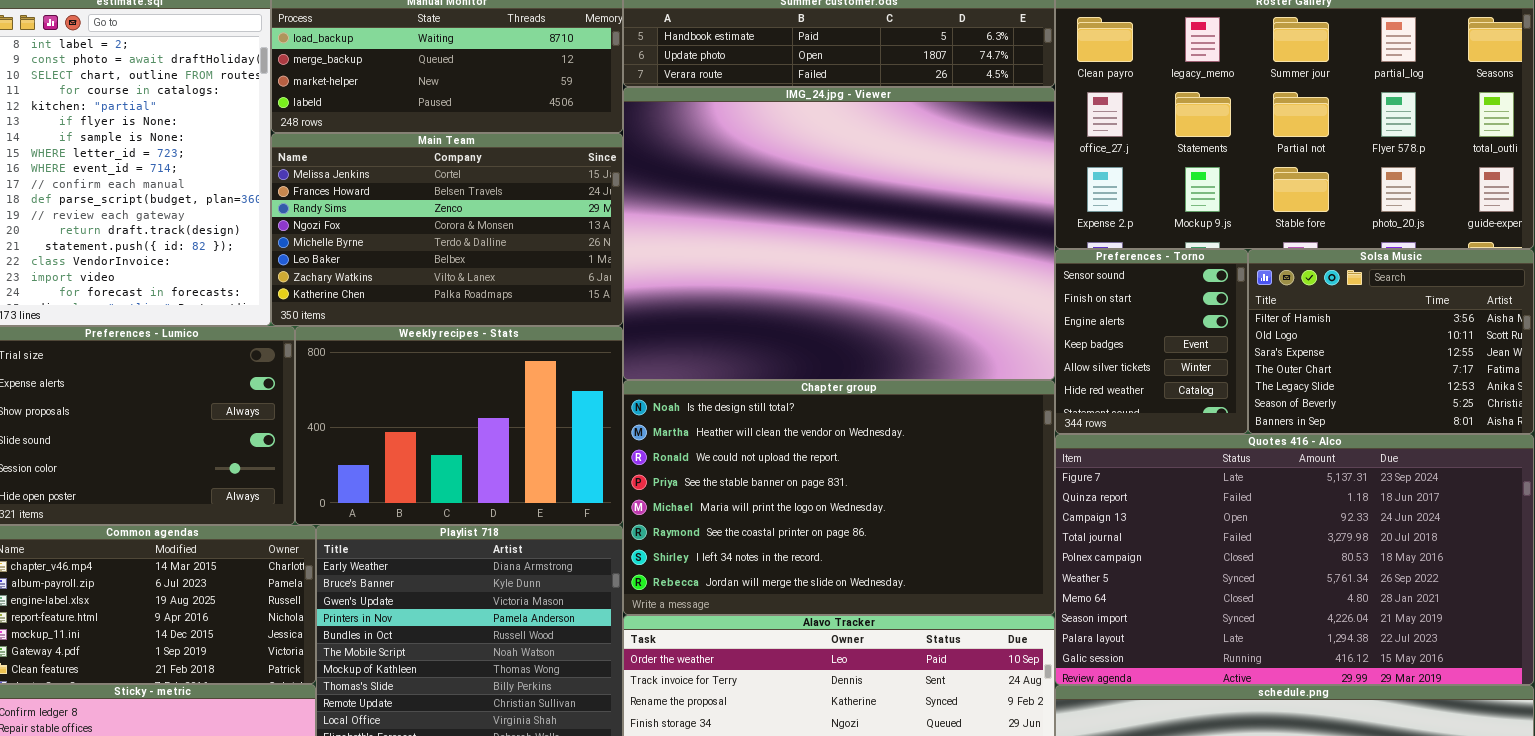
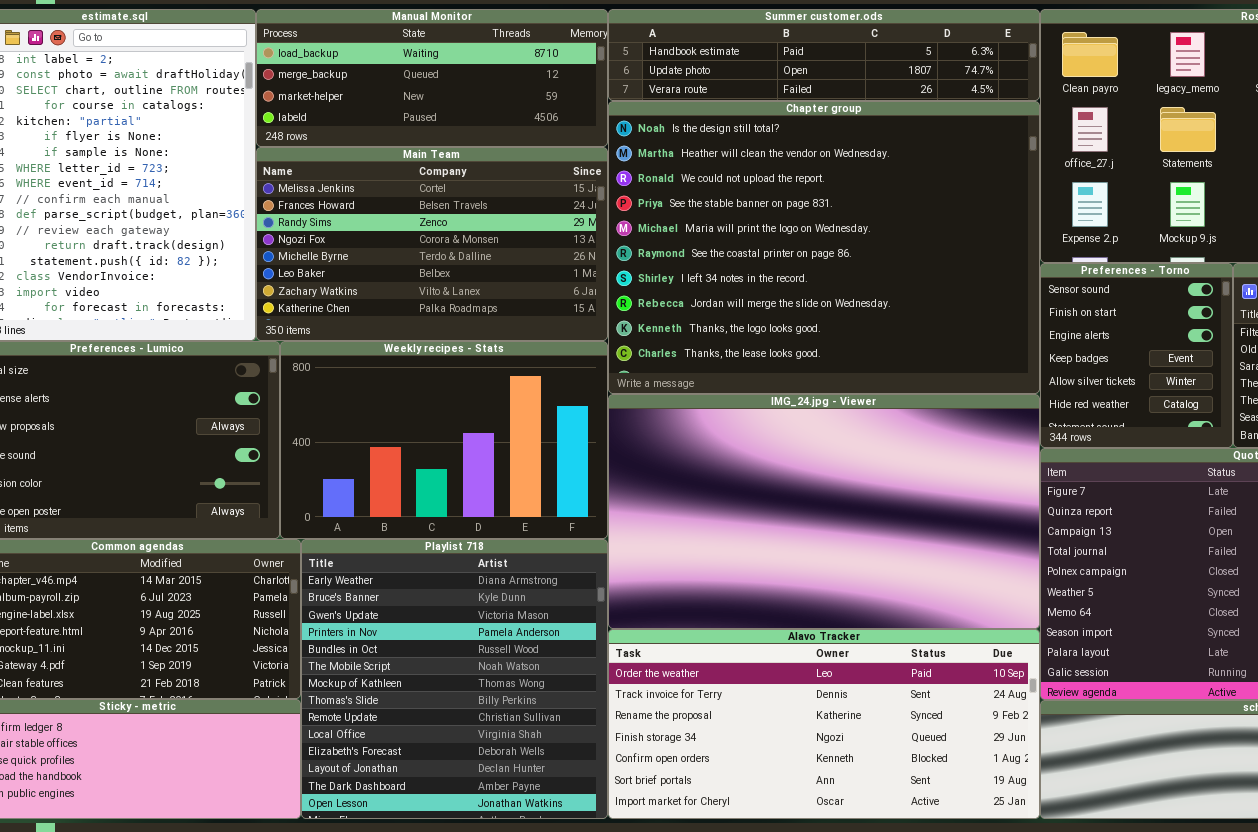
IMG_24.jpg - Viewer: [623,87,1055,380] -> [608,394,1040,629], moved, resized
Chapter group: [623,380,1055,615] -> [608,101,1040,394], moved, resized

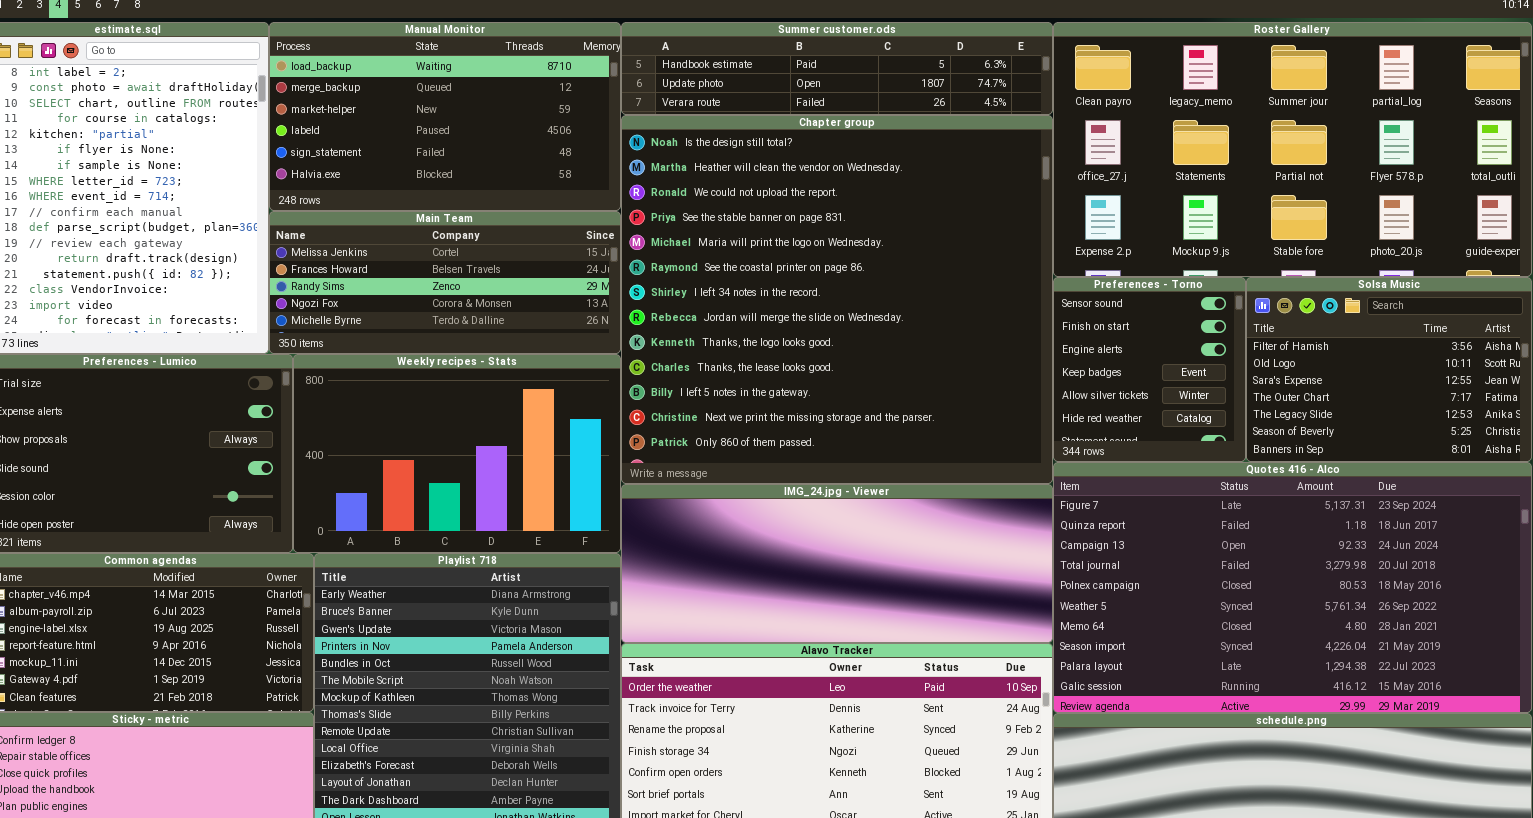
Manual Monitor: [256,9,608,147] -> [269,22,621,211], resized
Chapter group: [608,101,1040,394] -> [621,115,1053,484], resized
Main Team: [256,147,608,341] -> [269,211,621,354], resized
IMG_24.jpg - Viewer: [608,394,1040,629] -> [621,484,1053,643], resized

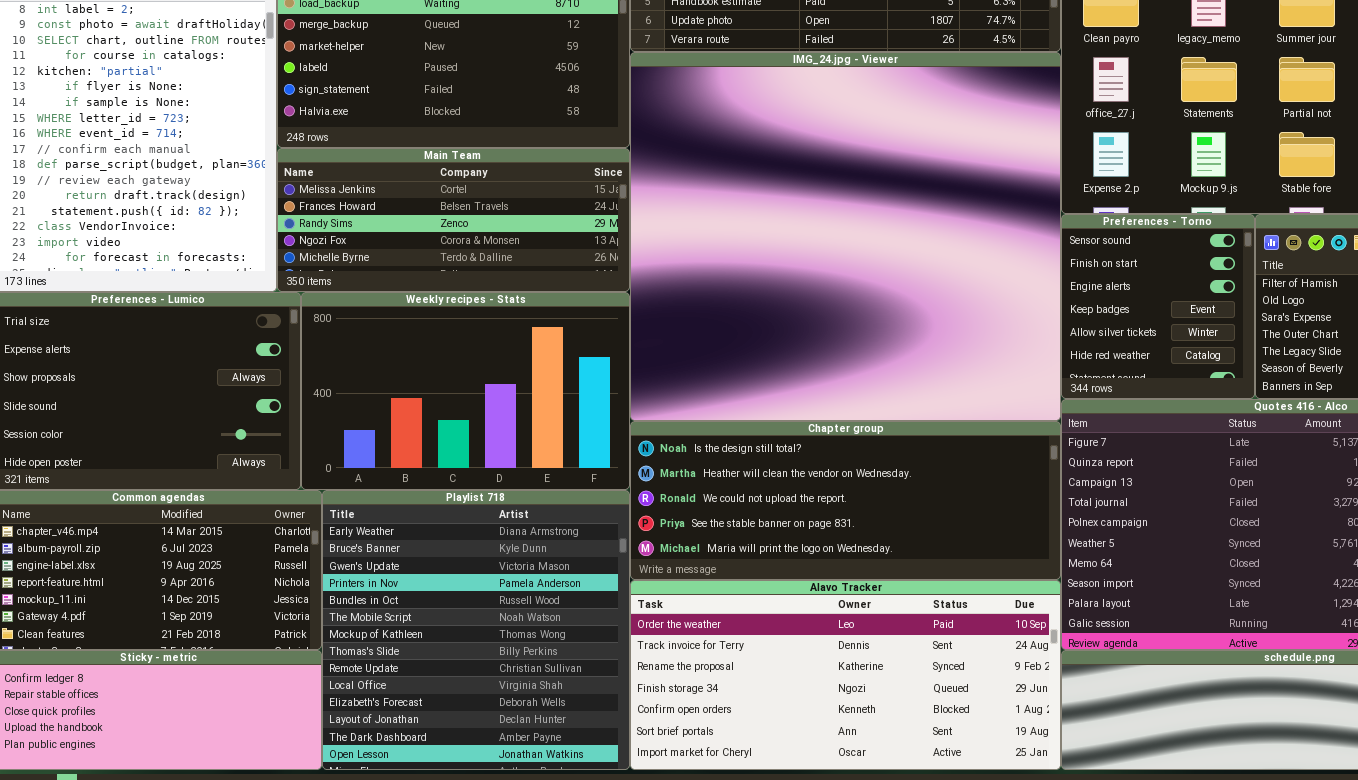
Chapter group: [621,115,1053,484] -> [630,421,1061,580], moved, resized
IMG_24.jpg - Viewer: [621,484,1053,643] -> [630,52,1061,421], moved, resized

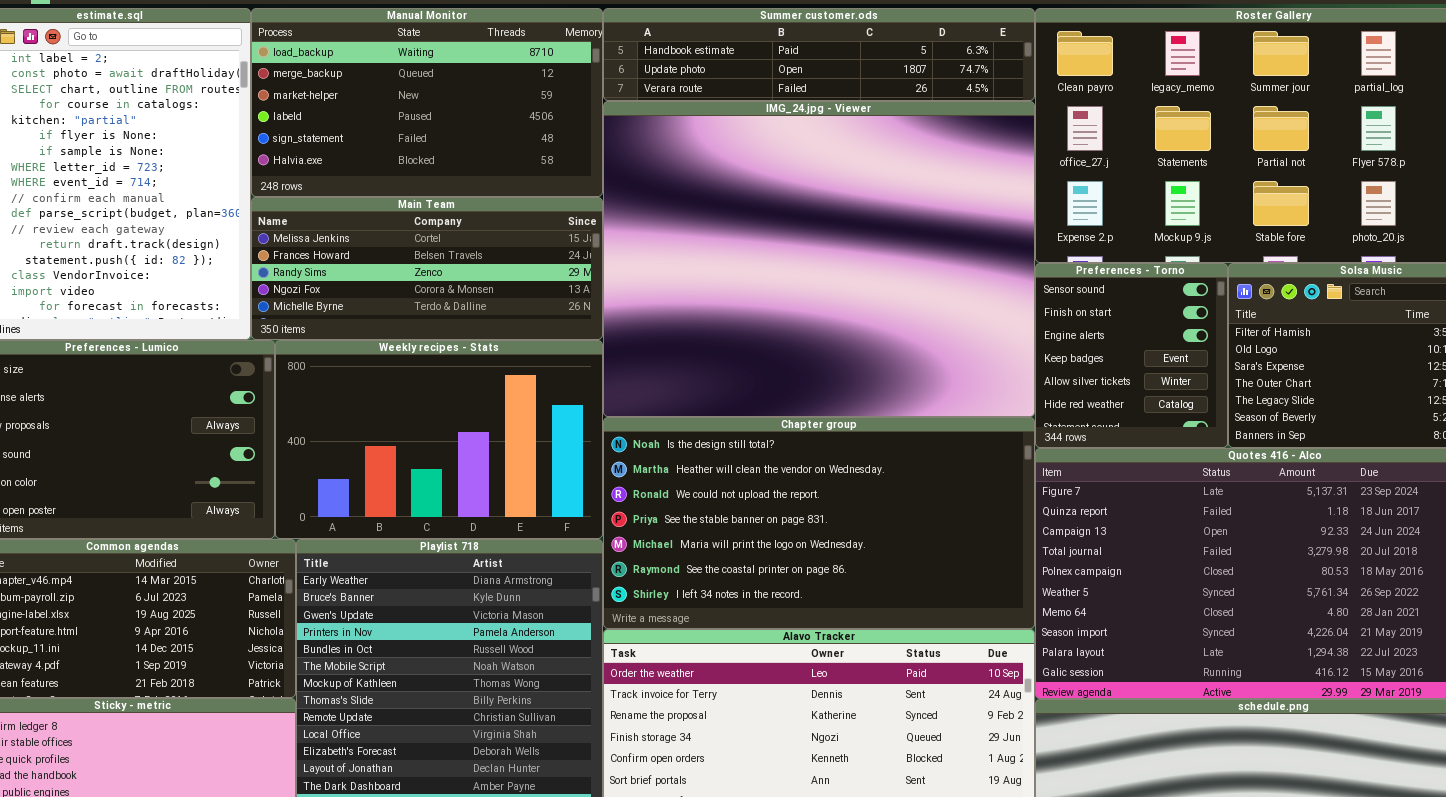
IMG_24.jpg - Viewer: [630,52,1061,421] -> [603,101,1035,417], resized
Chapter group: [630,421,1061,580] -> [603,417,1035,629], resized

